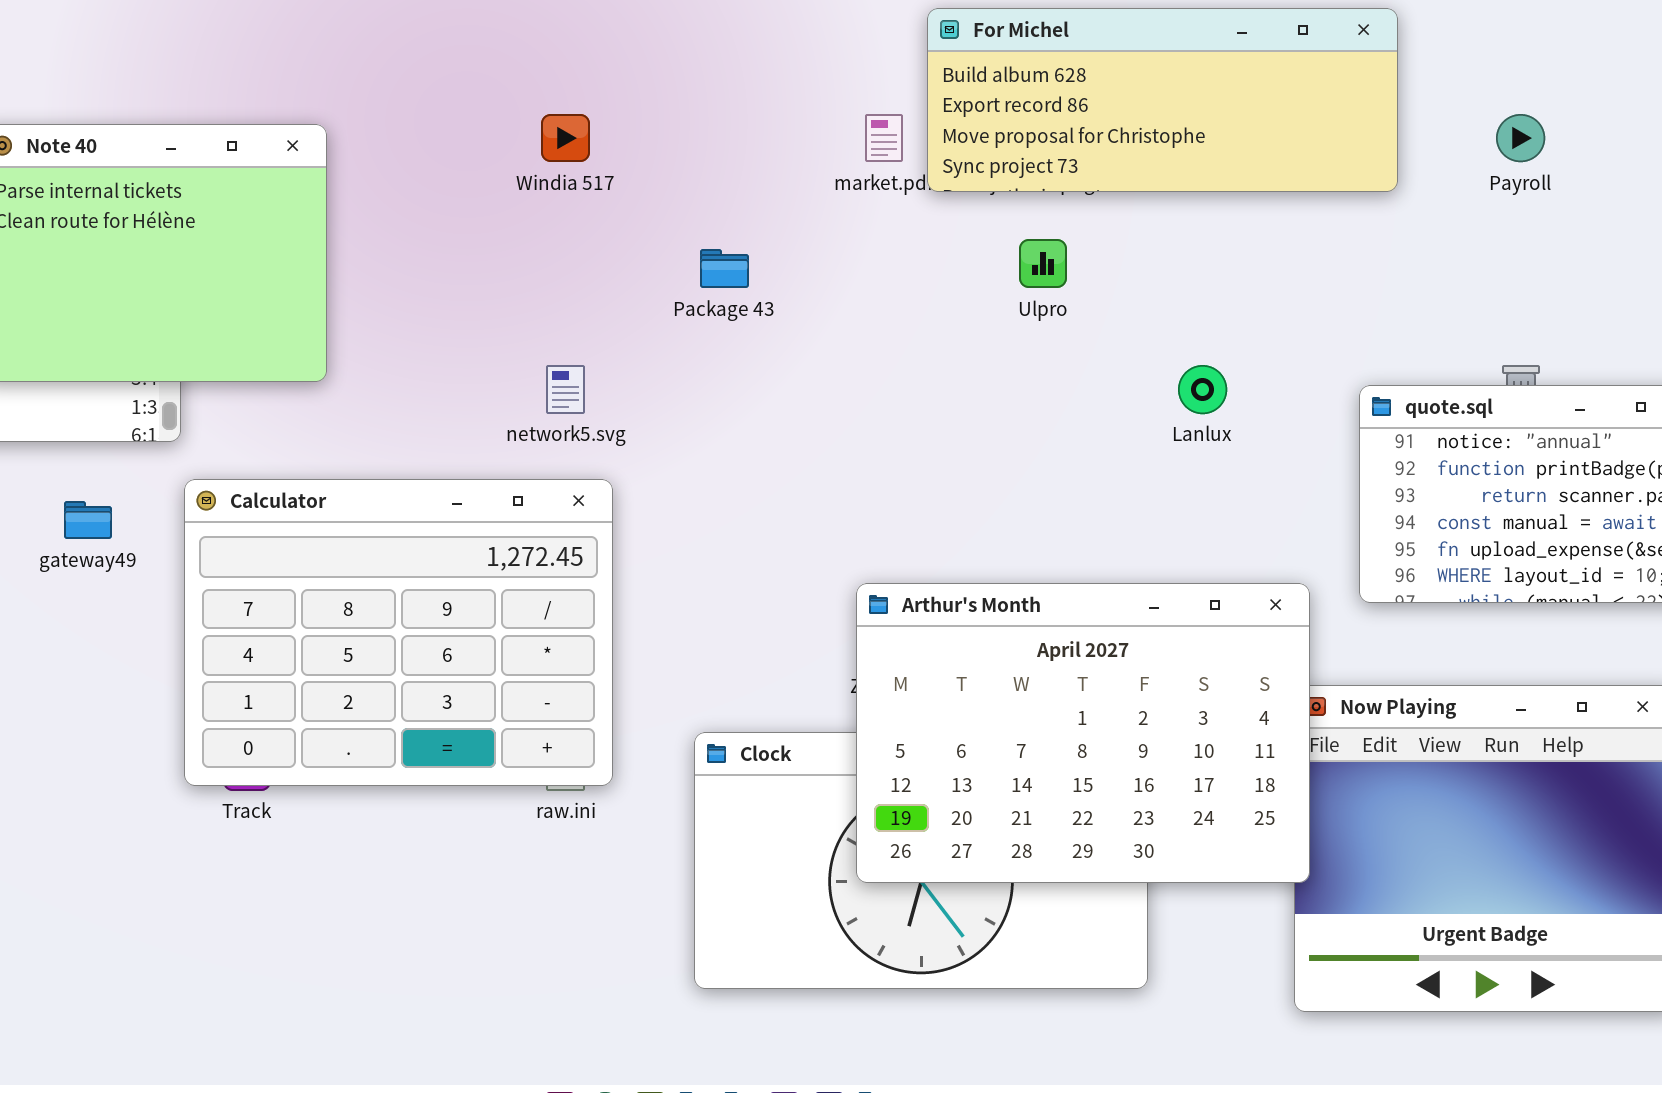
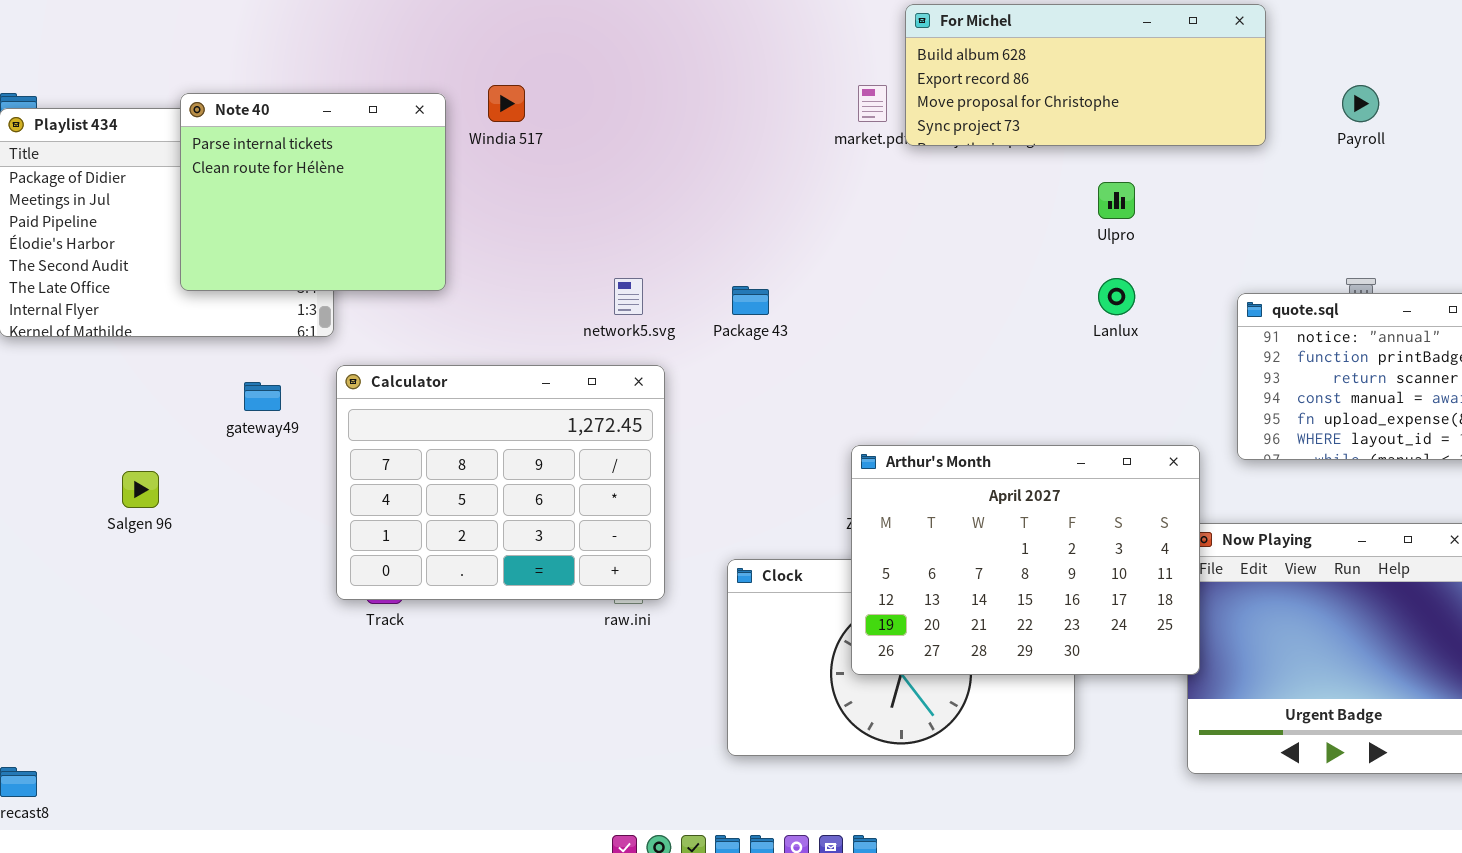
Windia 517: [541,114,590,162] -> [488,85,525,122], moved
Ulpro: [1019,239,1067,288] -> [1098,182,1135,219], moved
Package 43: [700,249,749,288] -> [732,286,769,315], moved

